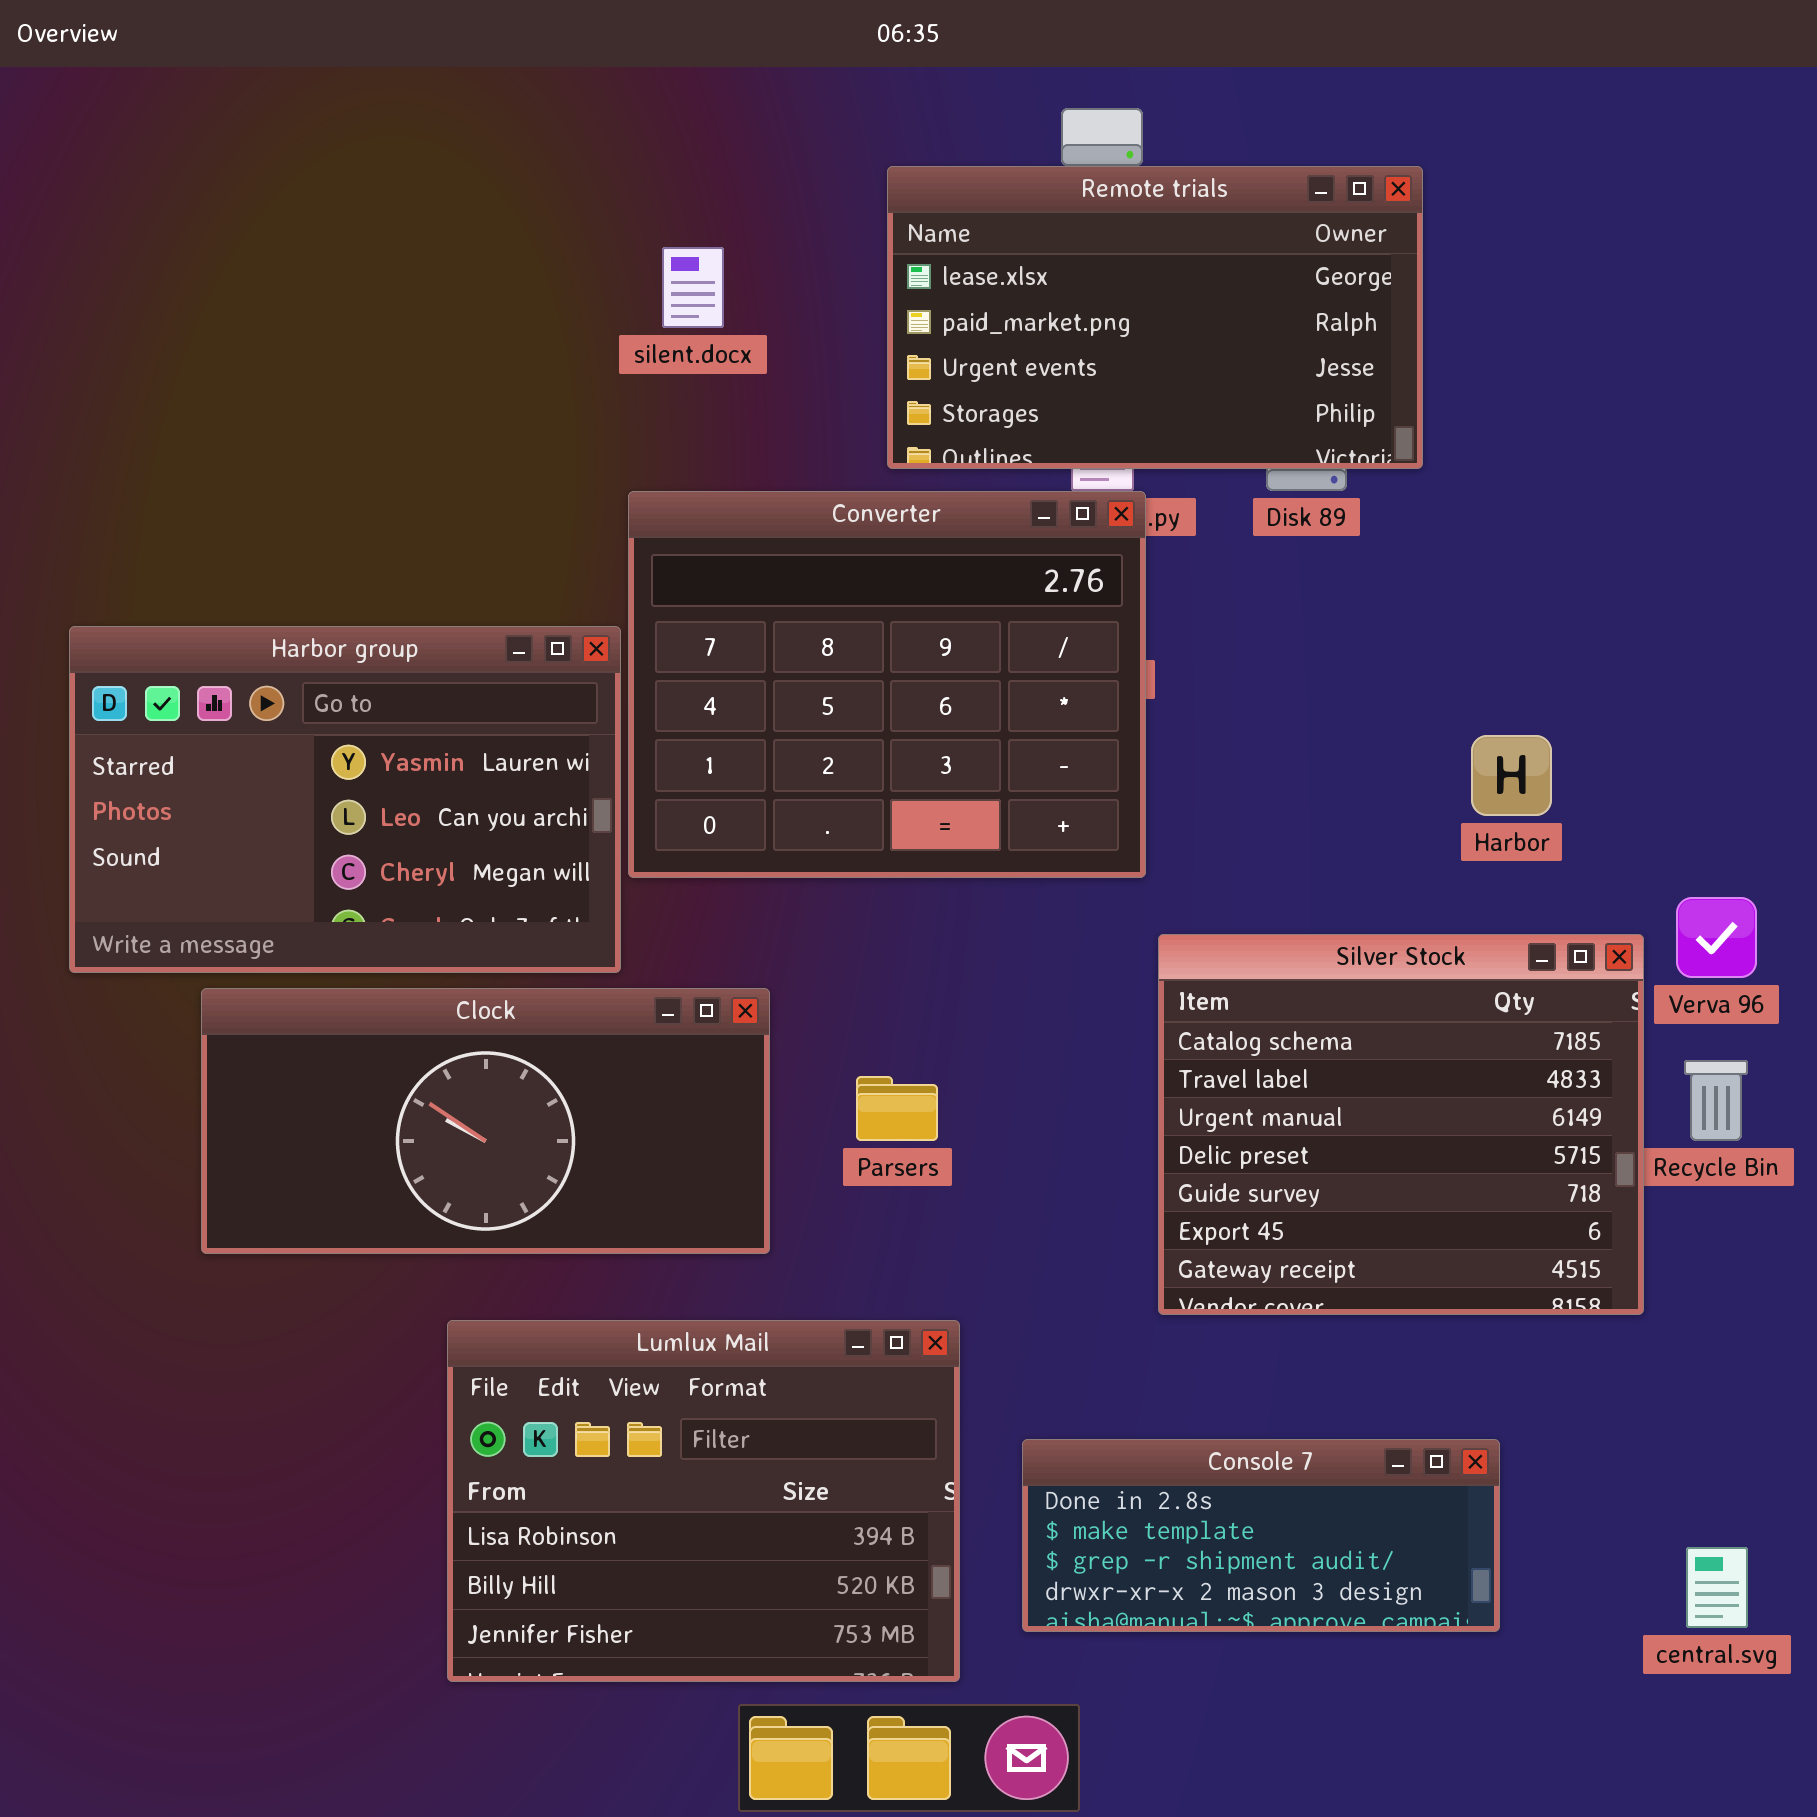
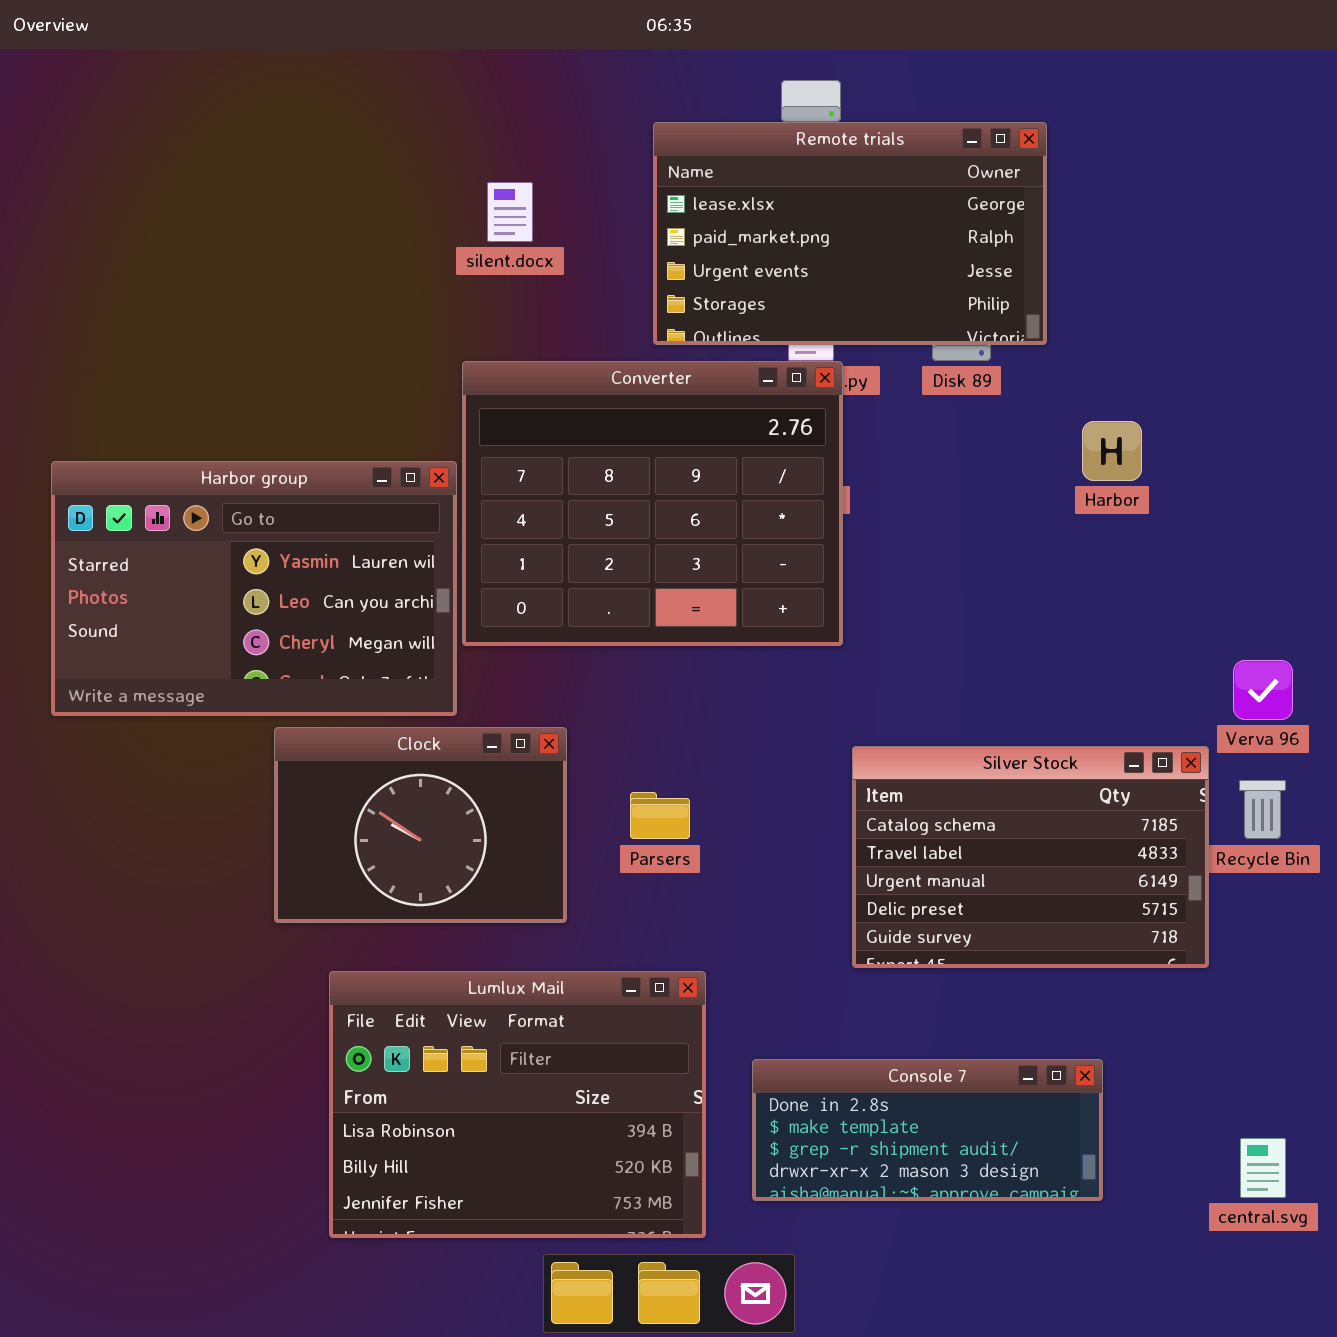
Harbor: [1471,735,1552,816] -> [1082,421,1142,481], moved
Silver Stock: [1158,934,1644,1315] -> [852,746,1209,968], resized
Clock: [201,988,770,1254] -> [274,727,567,923], resized

